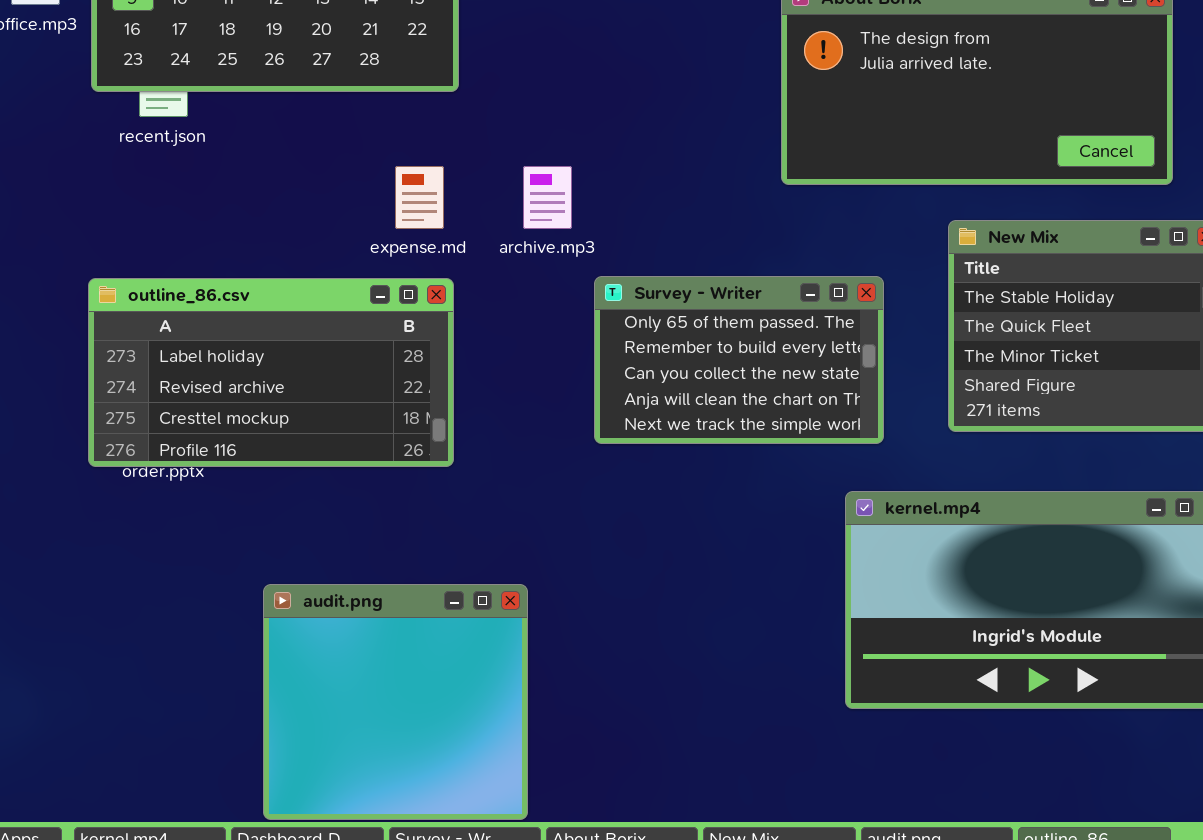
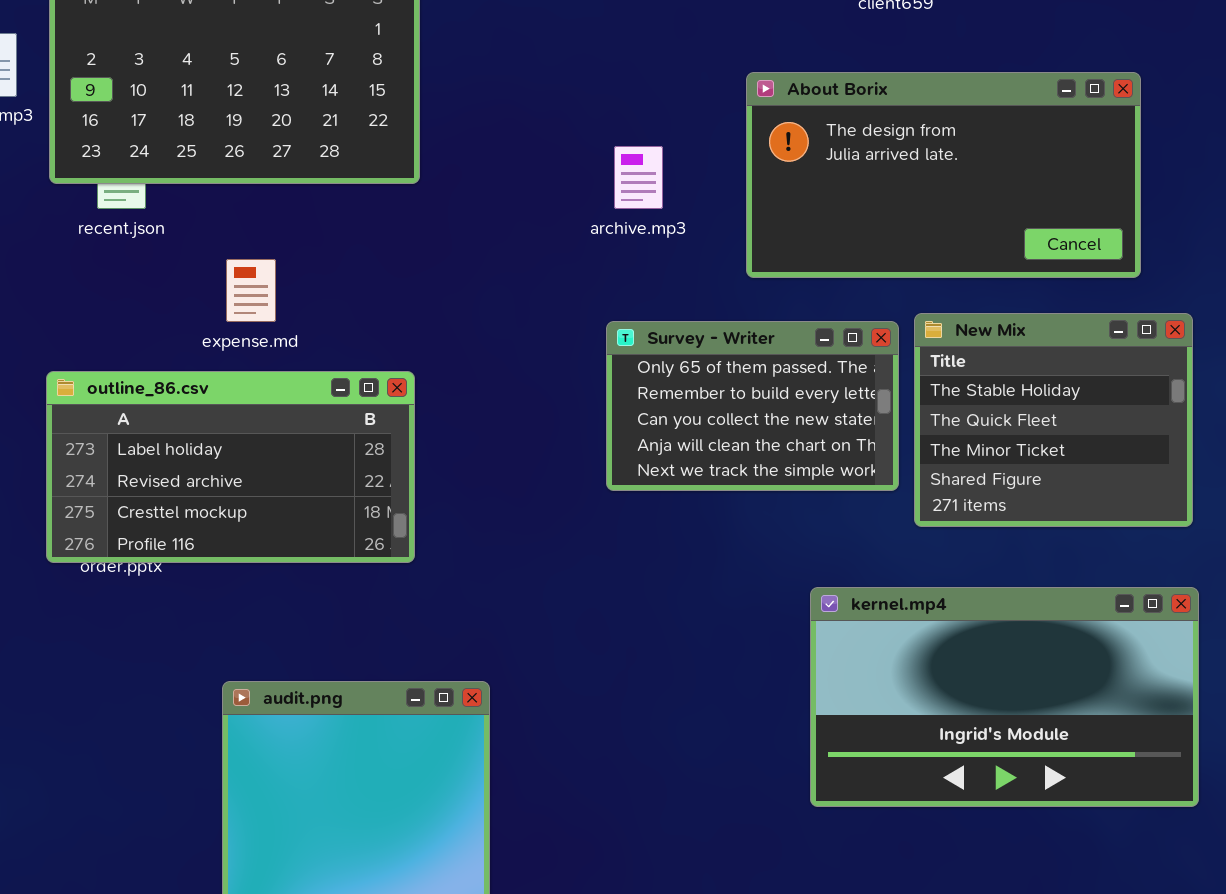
expense.md: [395,166,444,229] -> [226,259,276,322], moved
archive.mp3: [523,166,572,229] -> [614,146,663,209], moved
Survey - Writer: [594,276,884,444] -> [606,321,899,491], moved

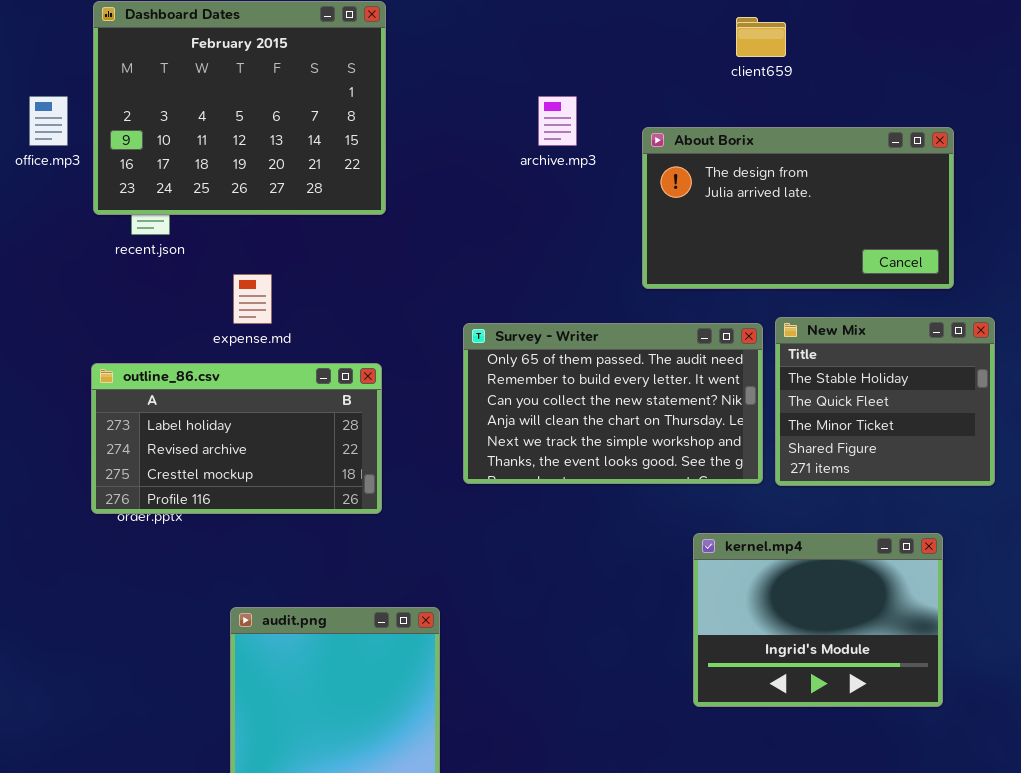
archive.mp3: [614,146,663,209] -> [538,96,577,146], moved
Survey - Writer: [606,321,899,491] -> [463,323,763,484], resized
kernel.mp4: [810,587,1199,807] -> [693,533,943,707], resized

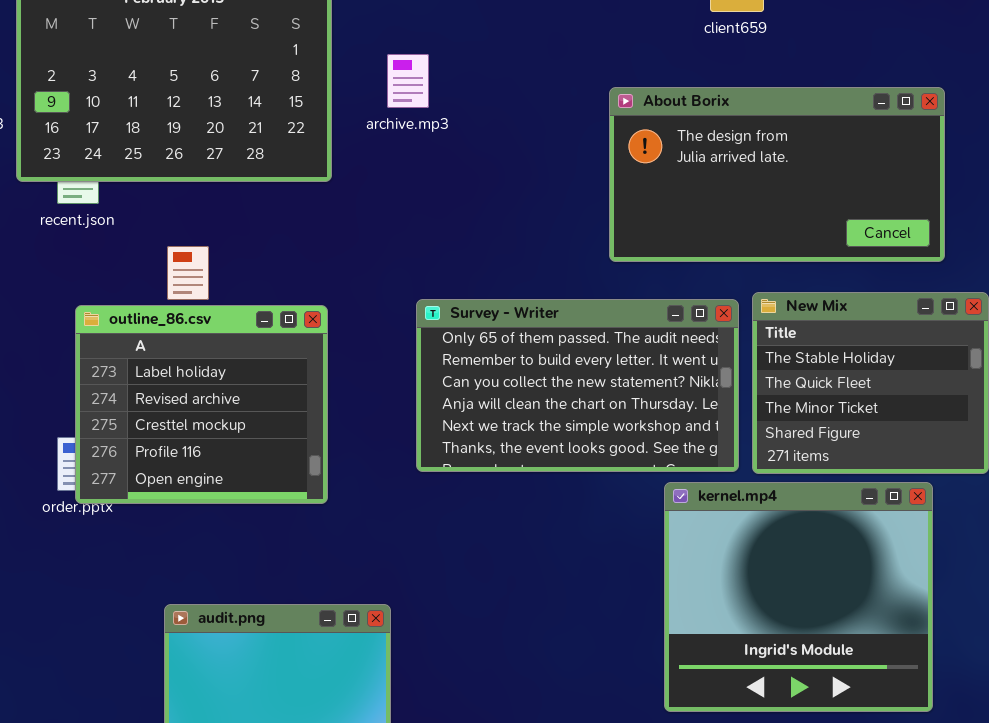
archive.mp3: [538,96,577,146] -> [387,54,429,108], moved
outline_86.csv: [91,363,382,514] -> [75,305,328,504], resized
kernel.mp4: [693,533,943,707] -> [664,482,933,712], resized

